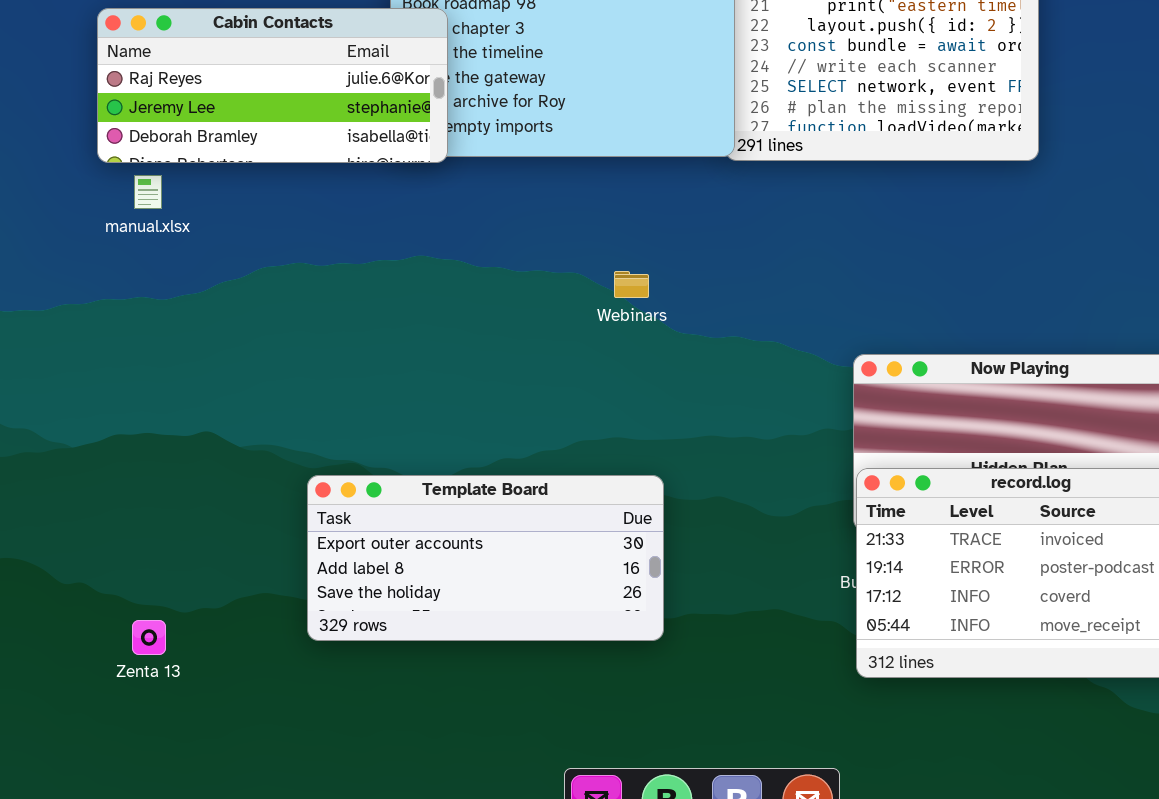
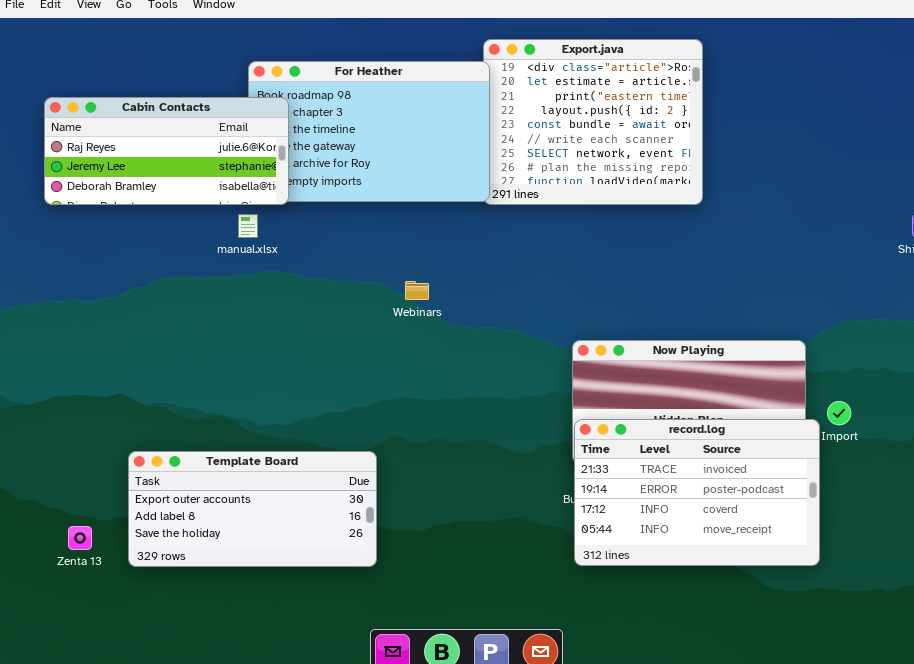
manual.xlsx: [134,175,162,209] -> [238,214,258,238], moved
Template Board: [307,475,664,641] -> [128,451,377,567], moved

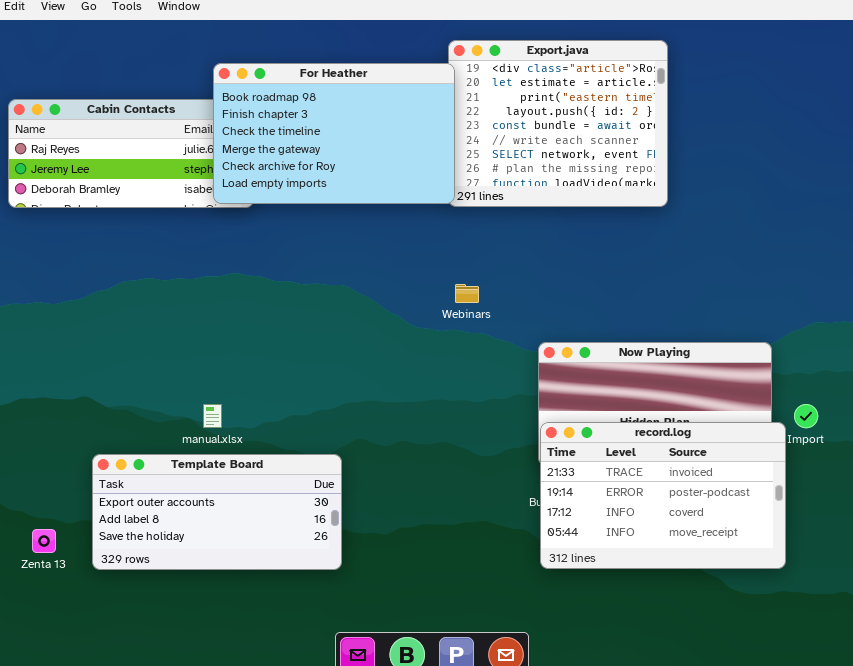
For Heather: [248,61,490,202] -> [213,63,455,204], raised
manual.xlsx: [238,214,258,238] -> [203,404,222,428], moved
Webinars: [405,281,429,300] -> [455,284,479,303], moved

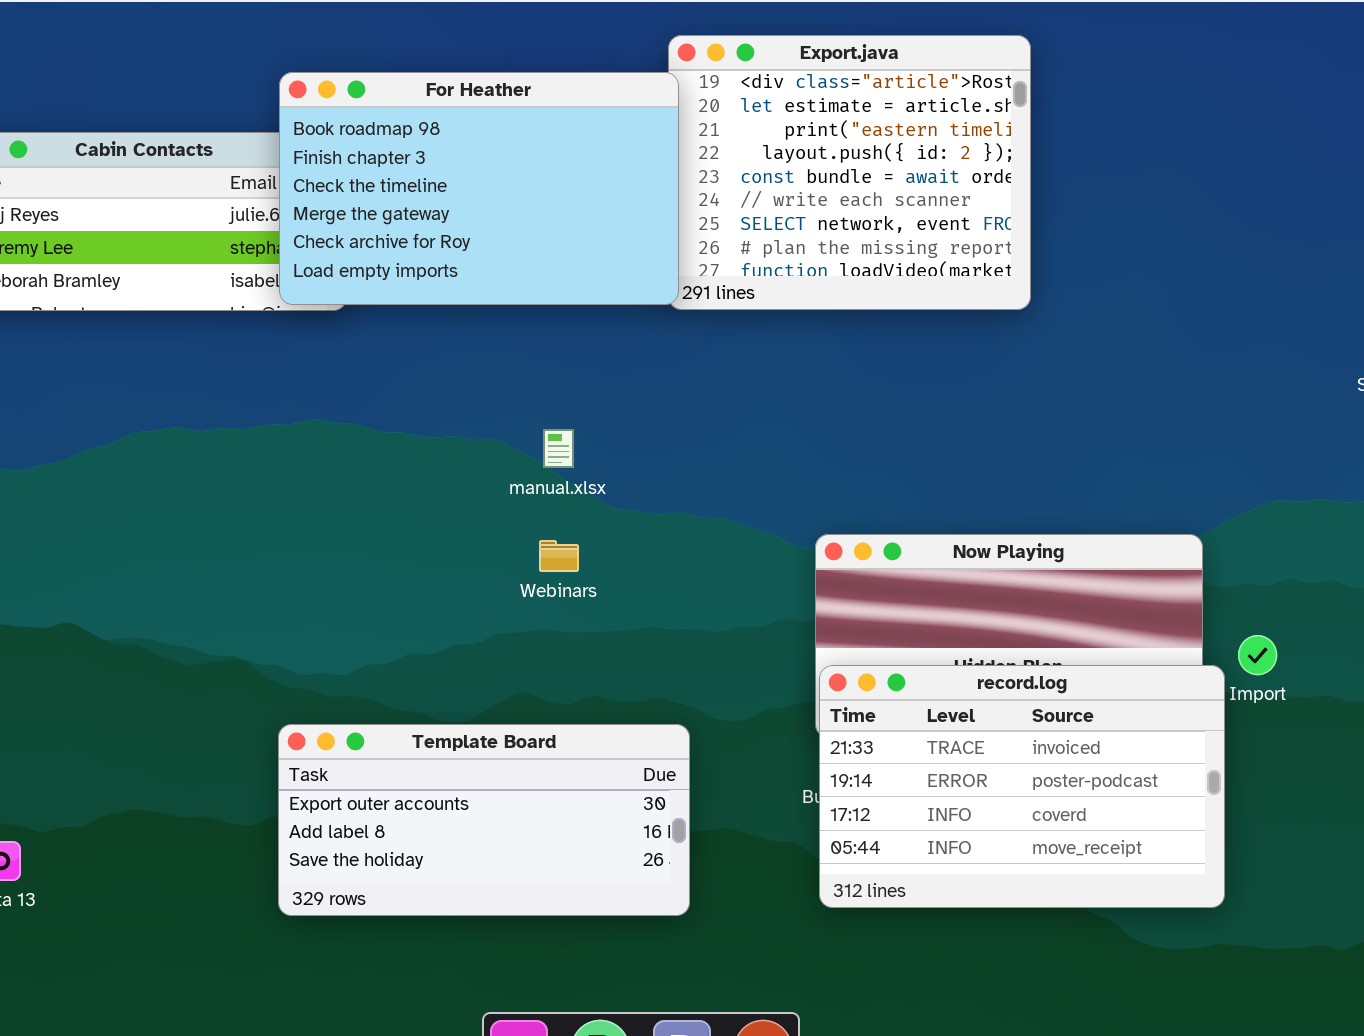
Webinars: [455,284,479,303] -> [539,540,579,572], moved
manual.xlsx: [203,404,222,428] -> [543,429,574,468], moved
Template Board: [92,454,342,570] -> [278,724,690,916], moved

